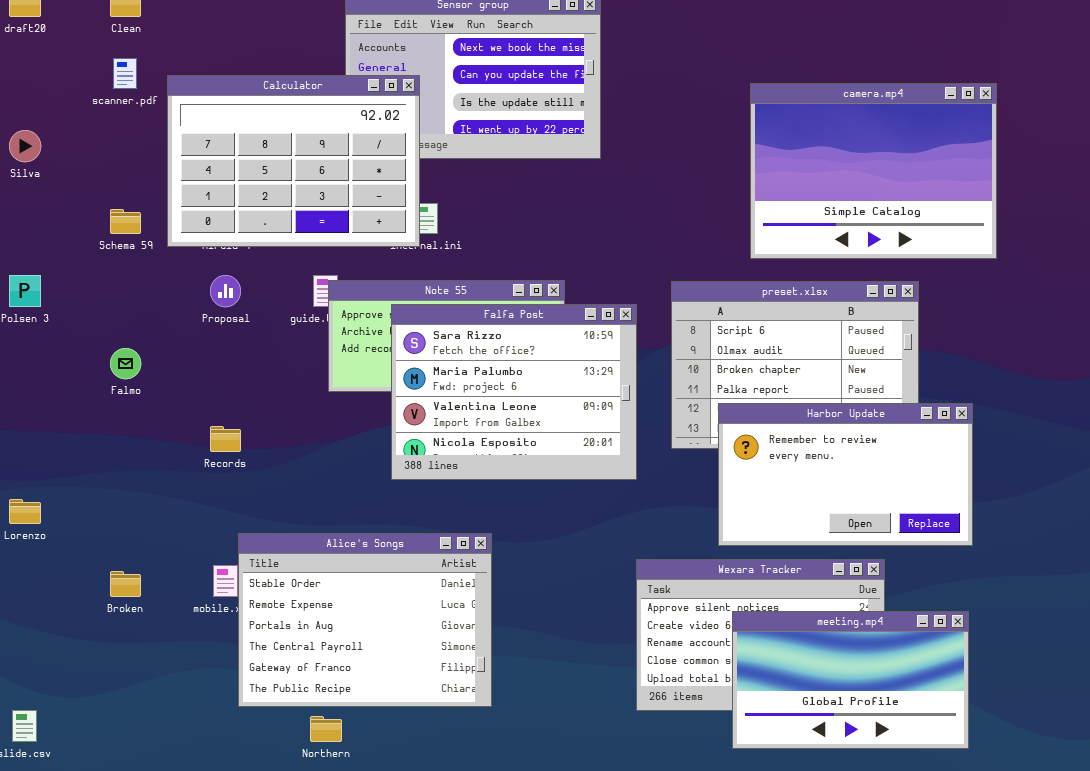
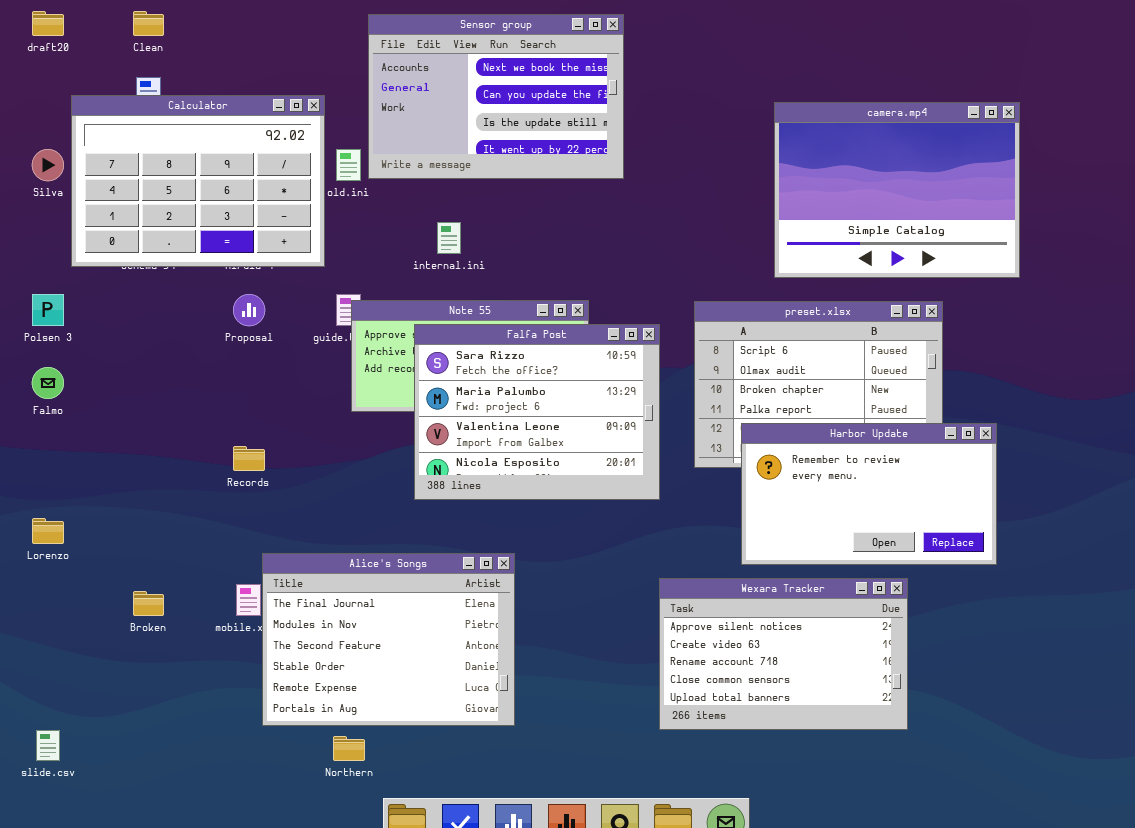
Calculator: [167,75,420,247] -> [71,95,325,267], moved
Falmo: [110,348,141,379] -> [32,367,64,399], moved
Alice's Songs: [238,533,492,707] -> [262,553,515,726], scrolled up 3 rows
meeting.mp4: [732,611,969,749] -> none, closed

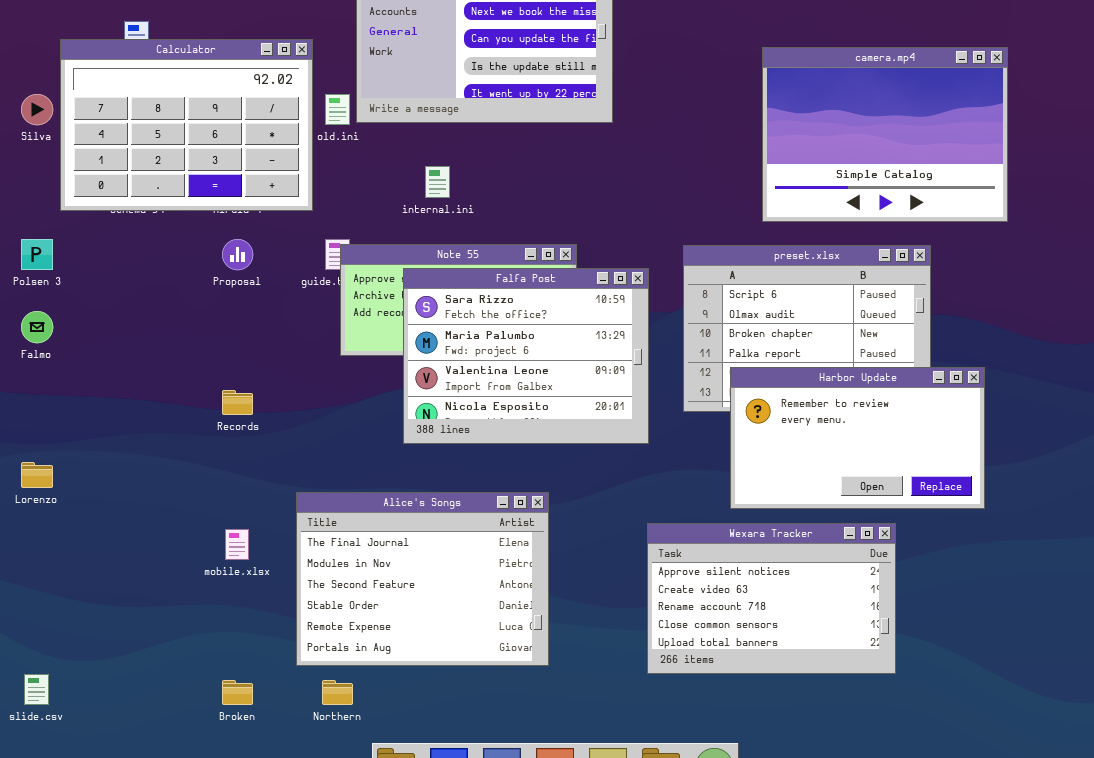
Alice's Songs: [262,553,515,726] -> [296,492,549,666], moved
Broken: [133,591,164,616] -> [222,680,253,705], moved

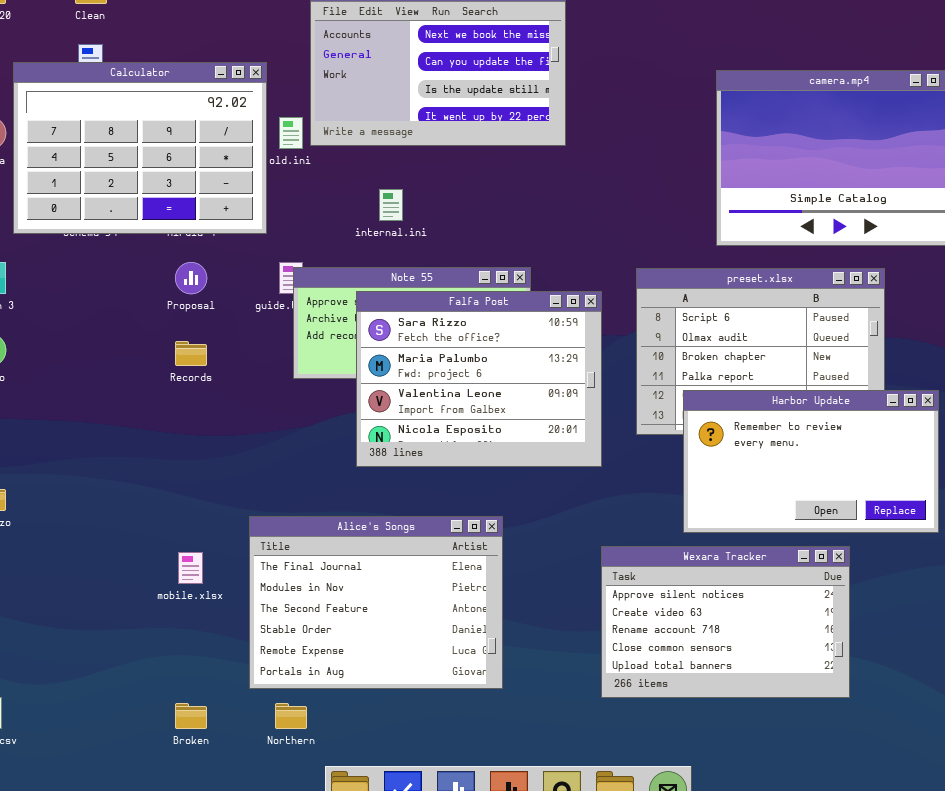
Records: [222,390,253,415] -> [175,341,207,366], moved

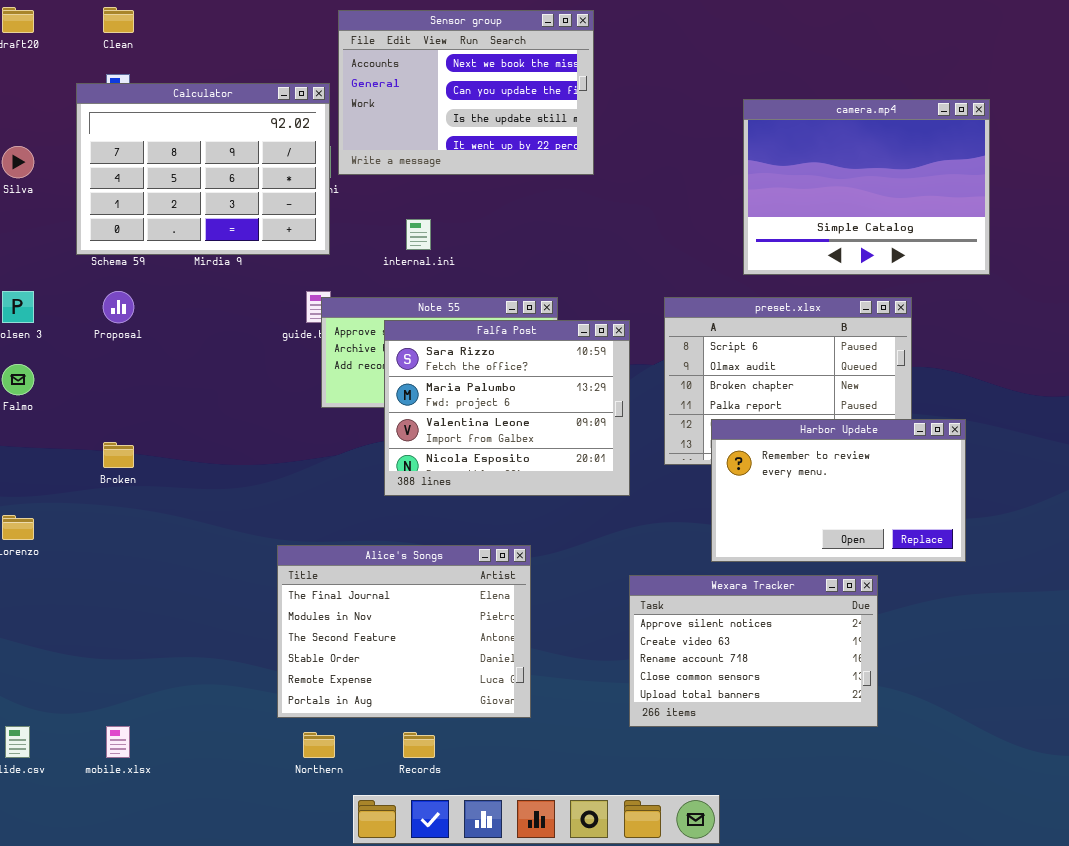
Calculator: [13,62,267,234] -> [76,83,330,255], moved
Proposal: [175,262,207,294] -> [103,291,134,323], moved
Records: [175,341,207,366] -> [403,732,435,758], moved
mobile.xlsx: [178,552,203,584] -> [106,726,130,758], moved
Broken: [175,703,207,729] -> [103,442,134,468], moved

